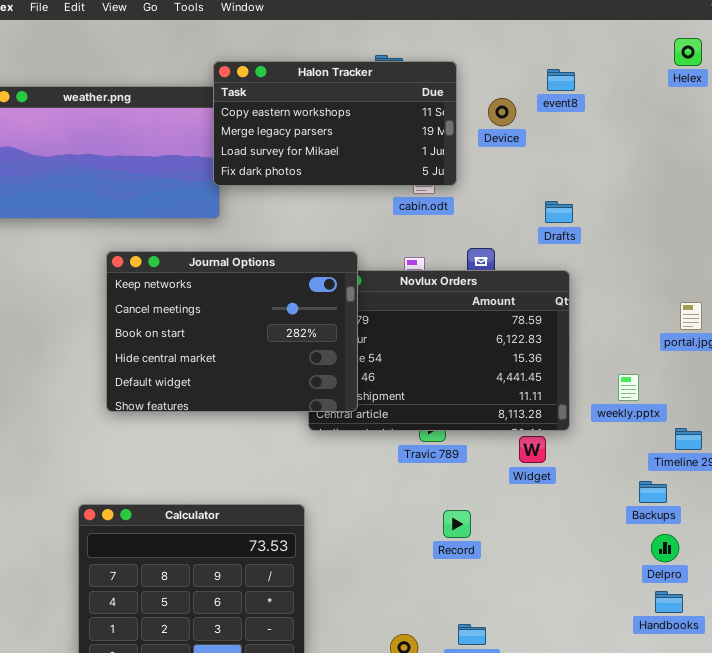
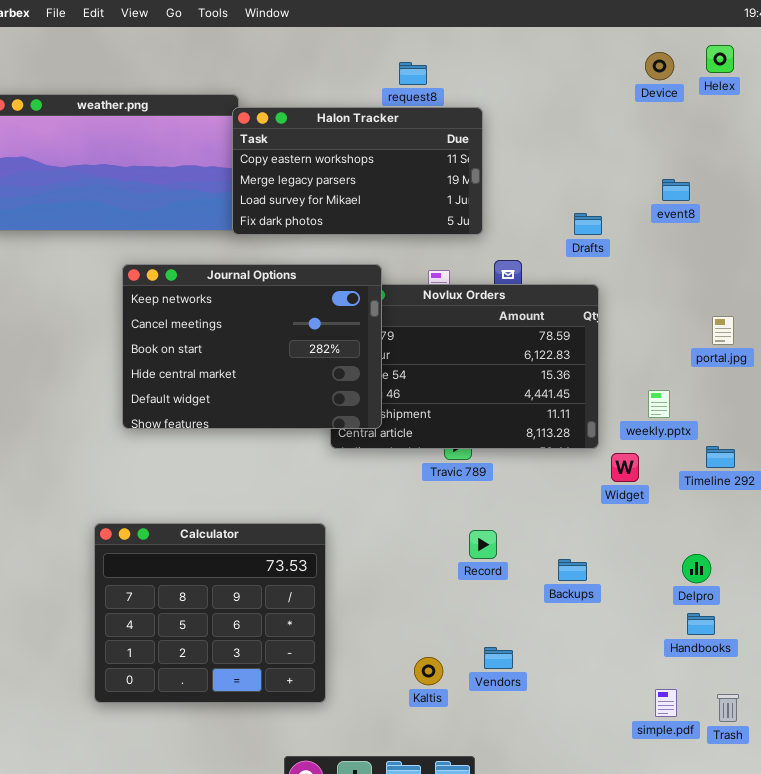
Halon Tracker: [213,61,457,186] -> [232,107,483,235], moved
event8: [547,69,575,91] -> [662,179,690,201], moved
Device: [488,98,516,126] -> [645,52,674,80], moved
Widget: [519,436,546,463] -> [611,453,639,482], moved
Backups: [639,481,667,503] -> [558,559,587,581], moved

